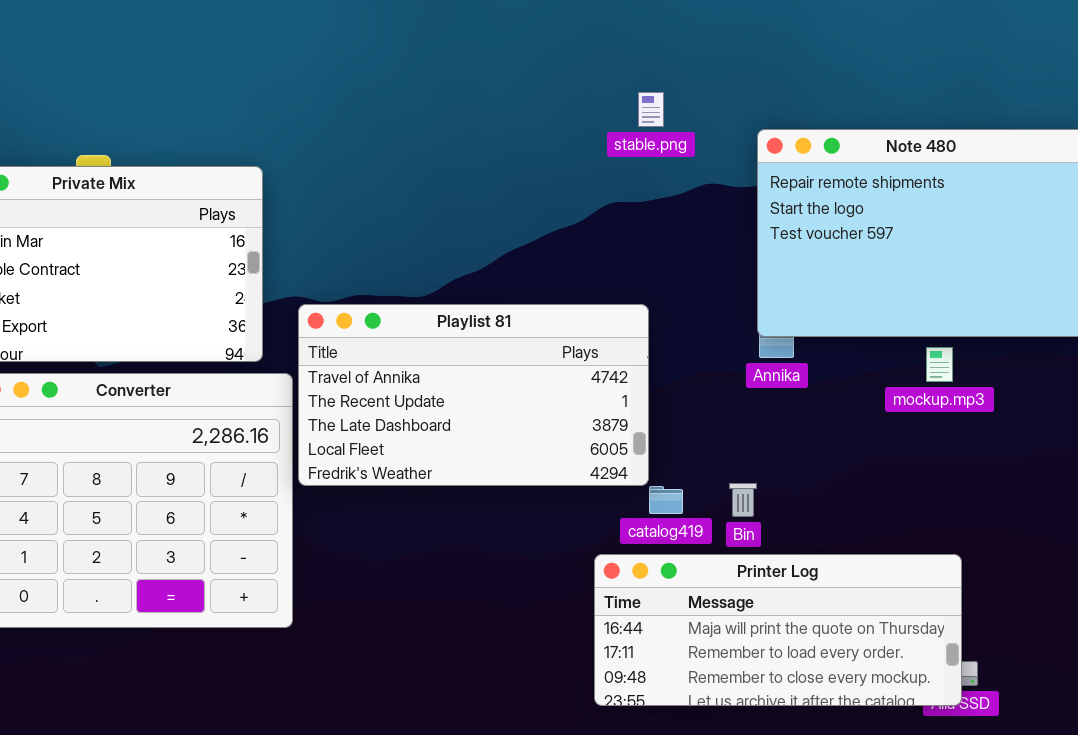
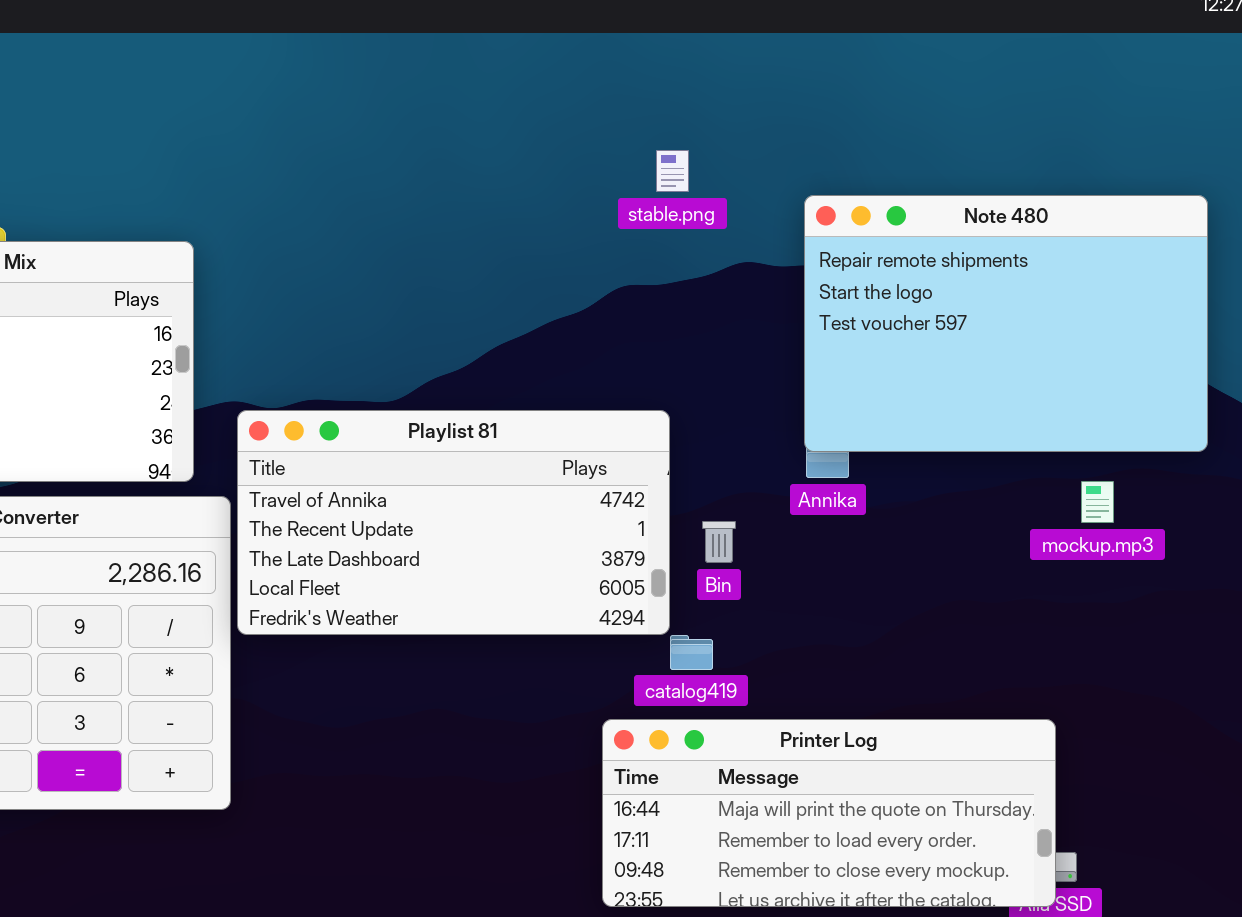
mockup.mp3: [926,347,953,382] -> [1081,481,1114,523], moved
Bin: [729,483,757,517] -> [702,521,736,563], moved

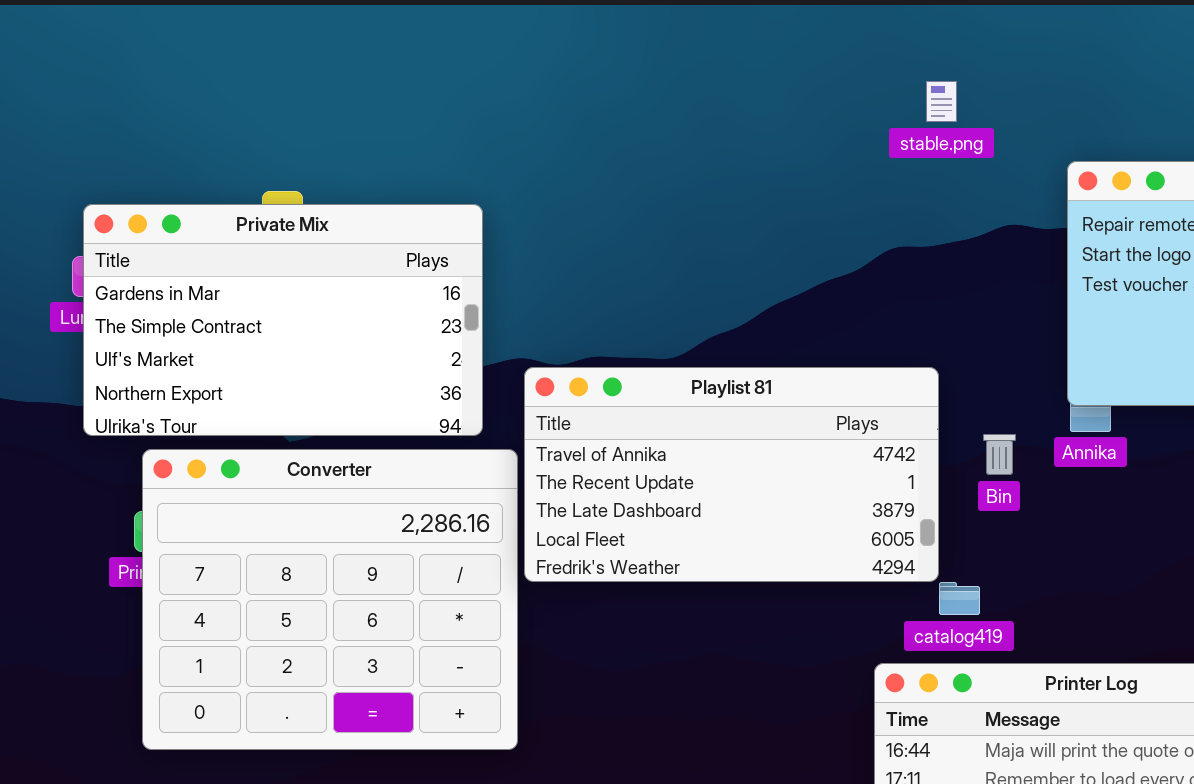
stable.png: [656,150,689,192] -> [926,81,957,122], moved
Bin: [702,521,736,563] -> [983,434,1016,475], moved

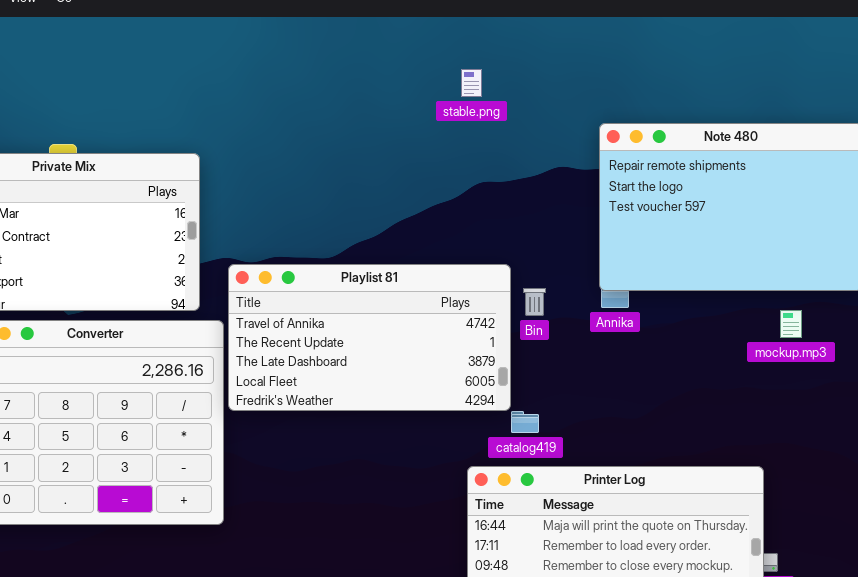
stable.png: [926,81,957,122] -> [461,69,482,97], moved
Bin: [983,434,1016,475] -> [523,288,546,316], moved

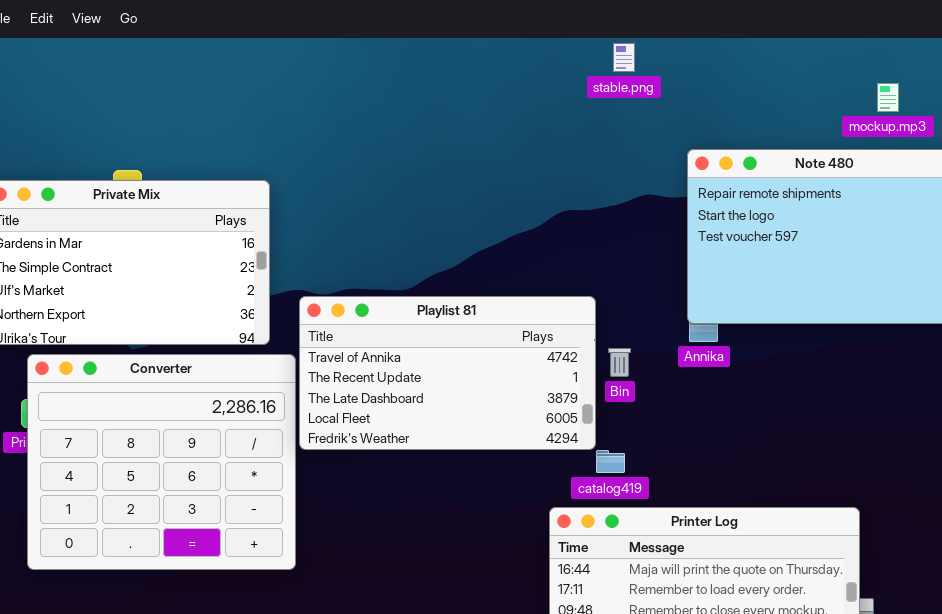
stable.png: [461,69,482,97] -> [613,43,635,72], moved
Bin: [523,288,546,316] -> [608,348,631,377], moved
mockup.mp3: [780,310,802,338] -> [877,83,899,112], moved

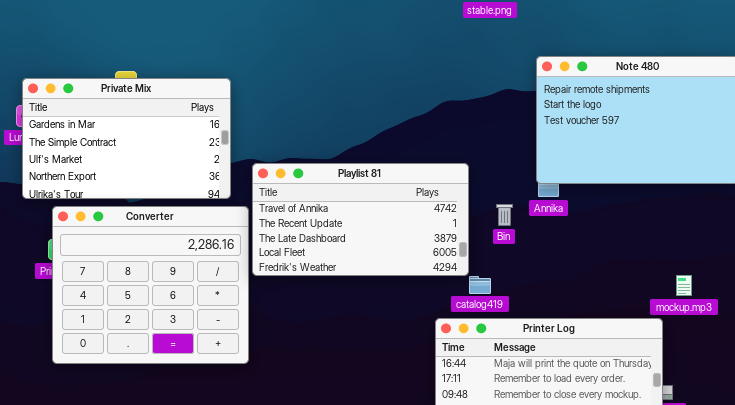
mockup.mp3: [877,83,899,112] -> [676,275,692,296], moved
Bin: [608,348,631,377] -> [496,204,513,226], moved

